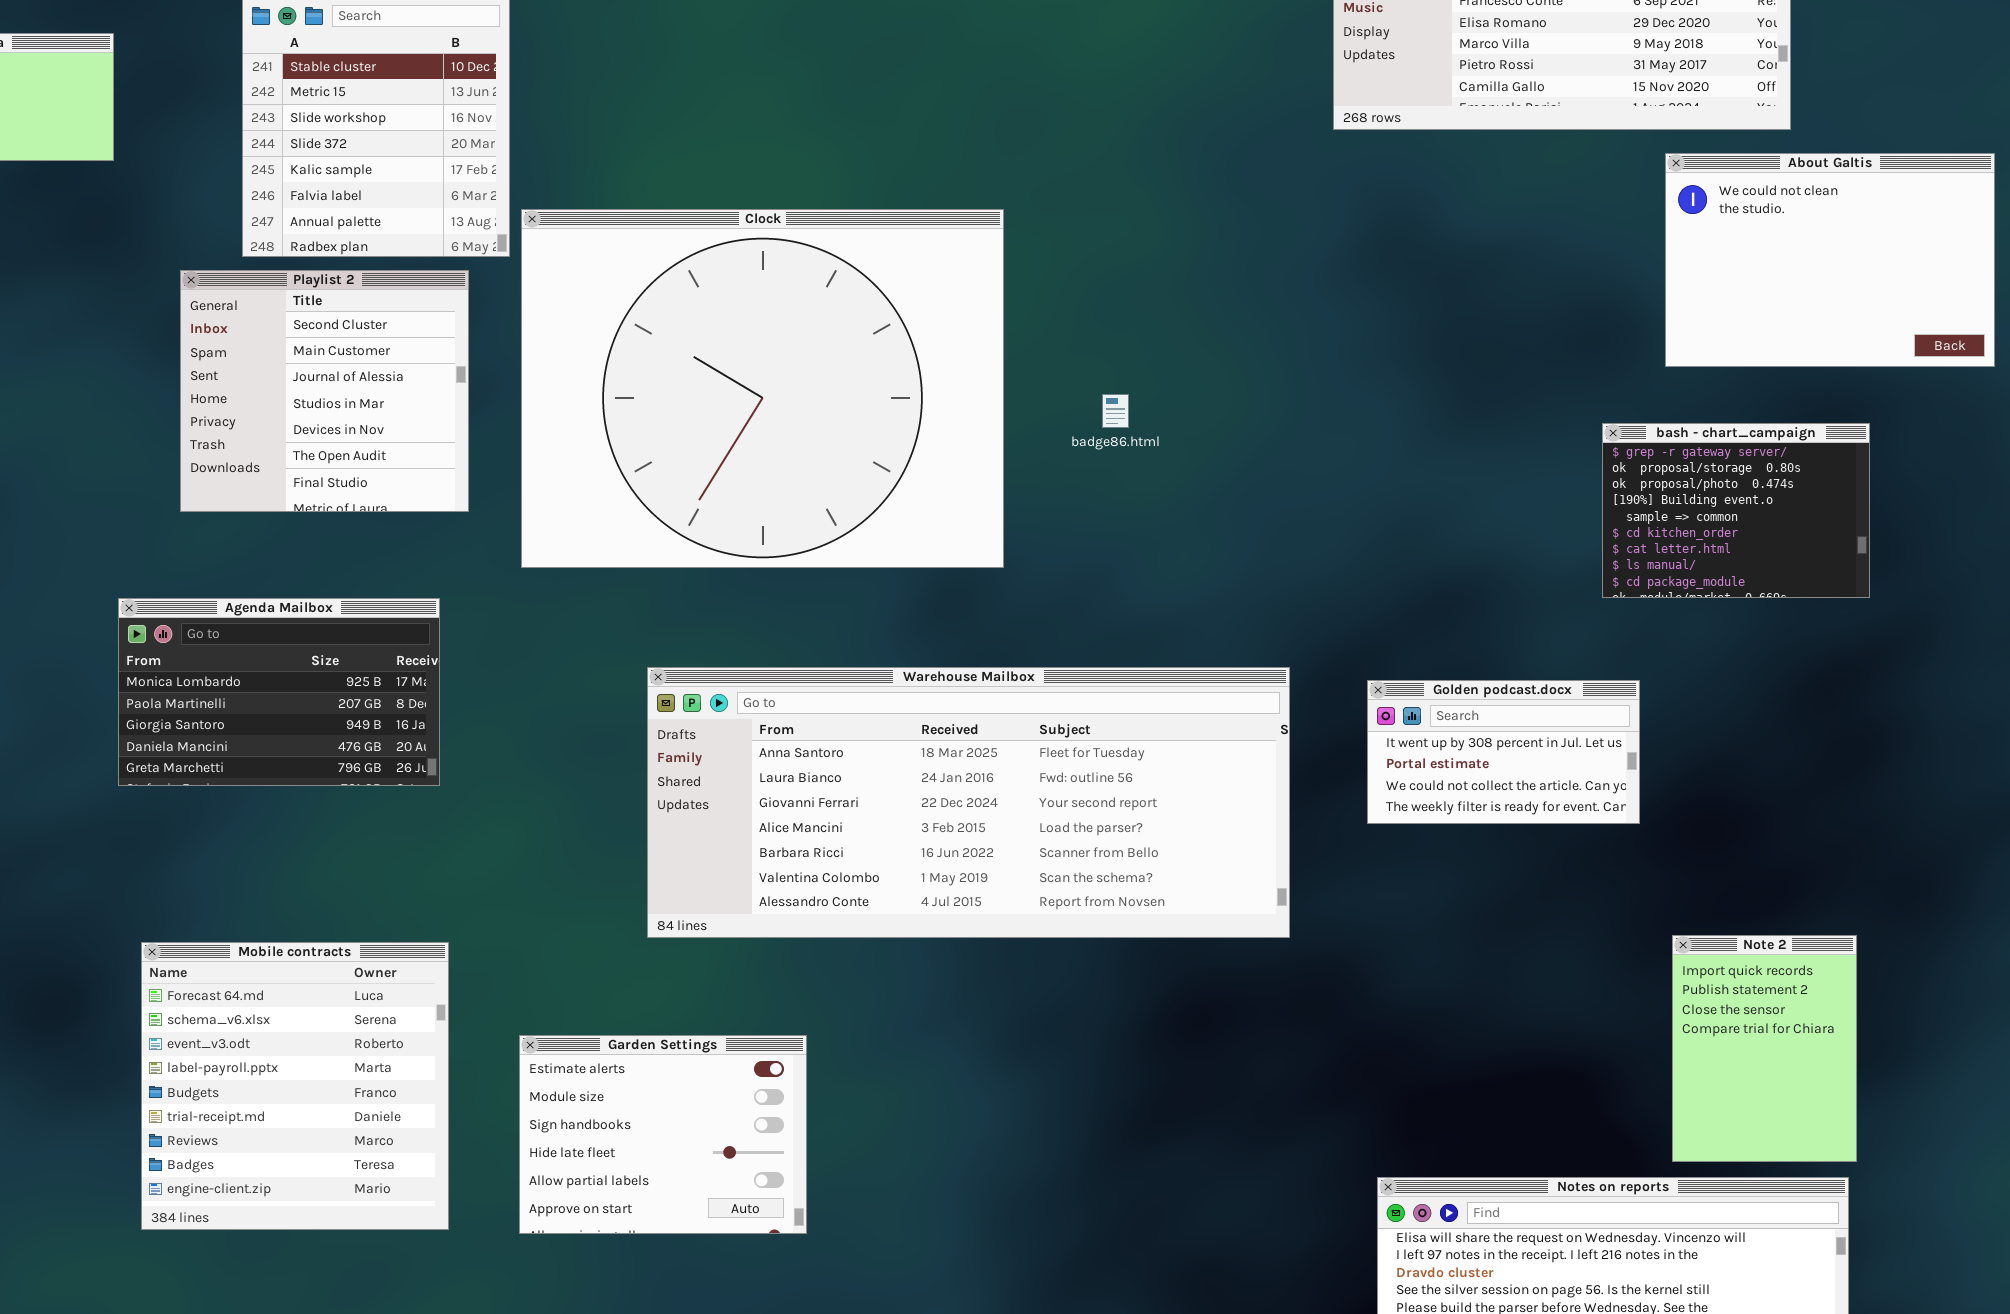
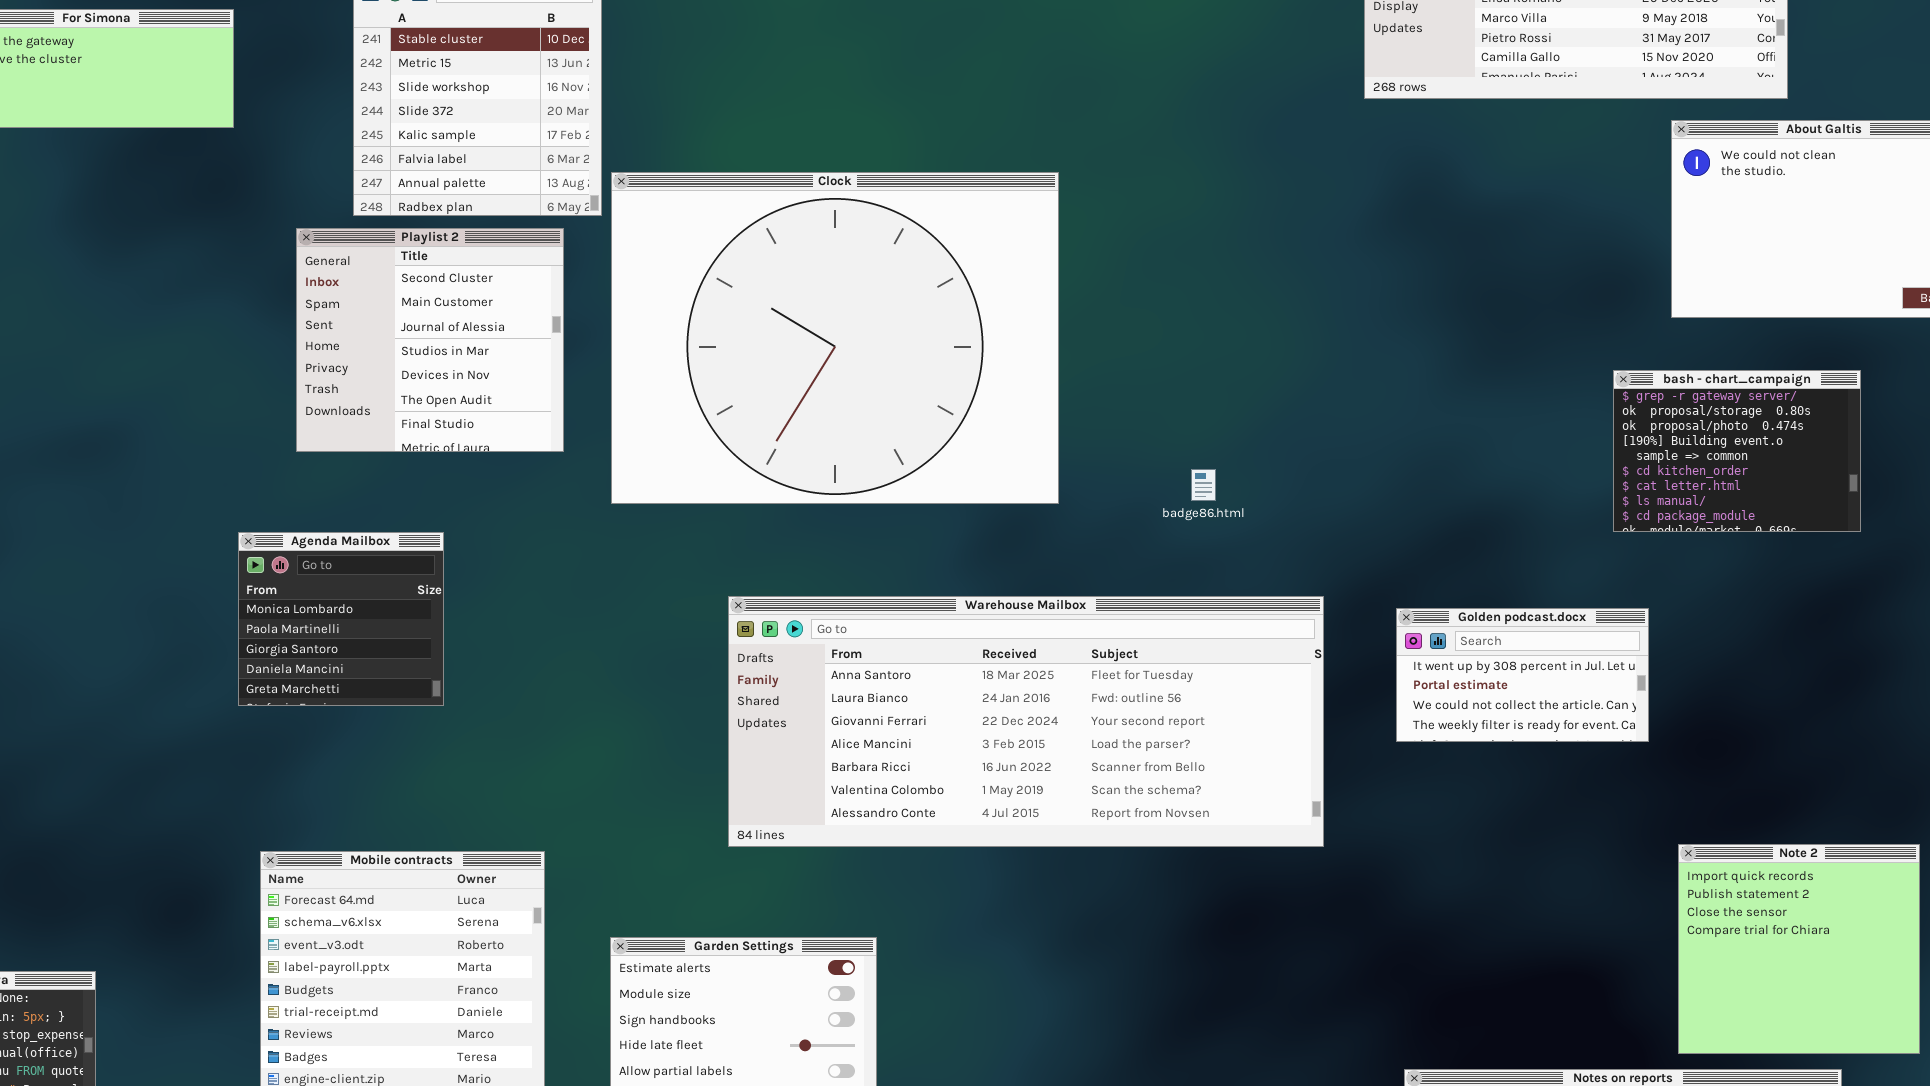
badge86.html: [1102,394,1129,428] -> [1191,469,1216,501], moved
Agenda Mailbox: [118,598,440,786] -> [238,532,444,706], resized
Note 2: [1672,935,1857,1162] -> [1678,844,1920,1054], resized

